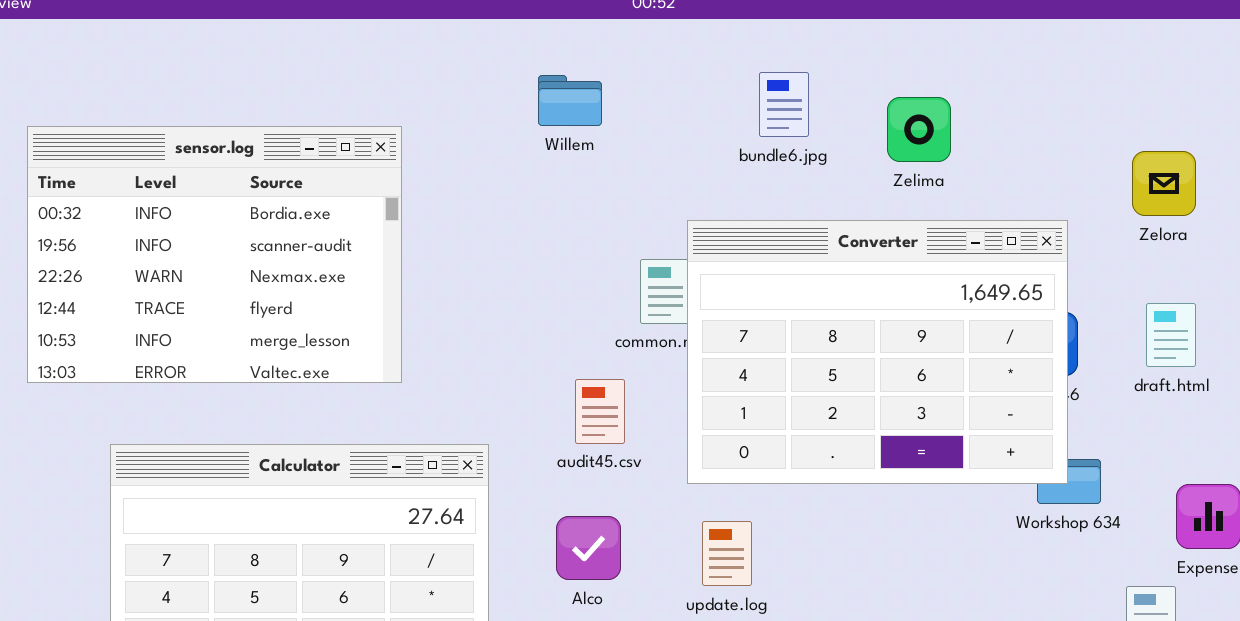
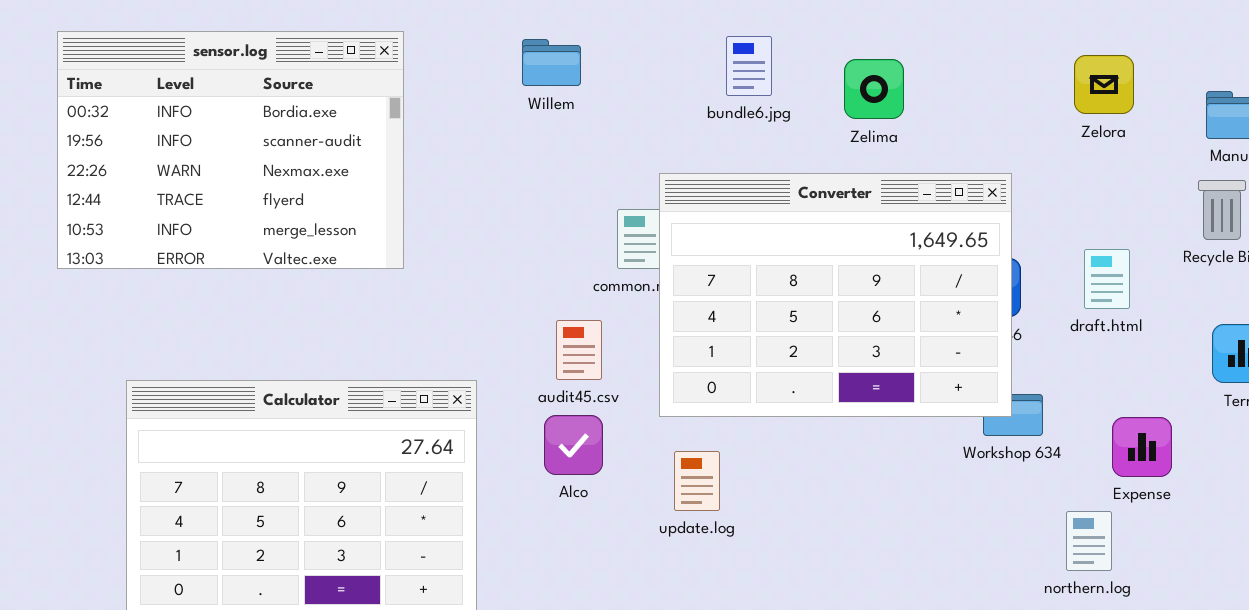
sensor.log: [27,126,402,383] -> [57,31,404,269], moved
Zelora: [1132,151,1196,216] -> [1074,55,1134,114], moved
Alco: [556,516,621,580] -> [544,415,603,475], moved

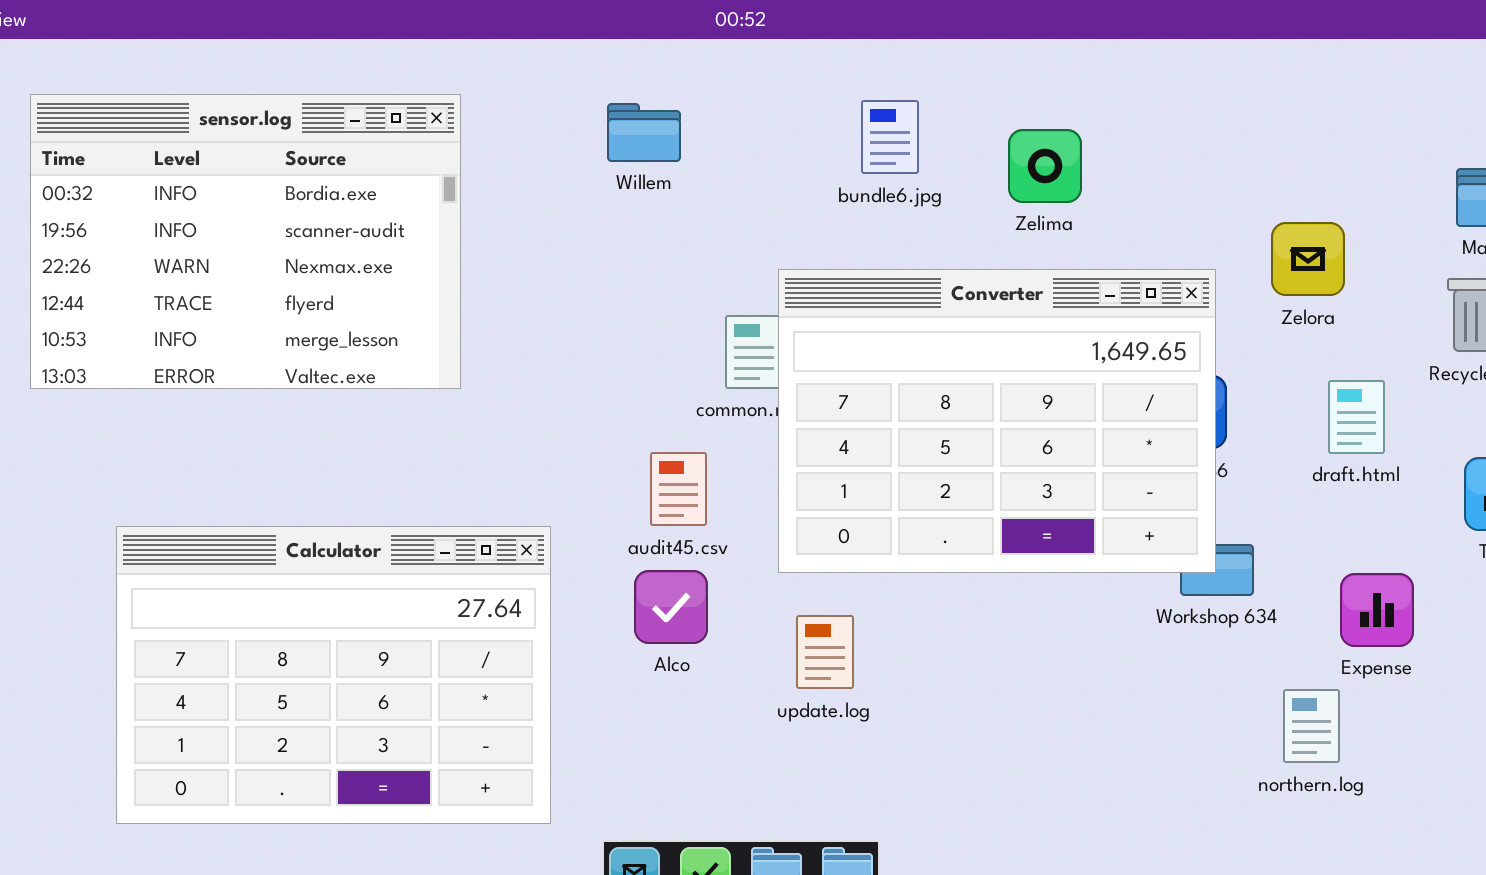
Zelora: [1074,55,1134,114] -> [1271,222,1345,296], moved
draft.html: [1084,249,1130,309] -> [1328,380,1385,454], moved

